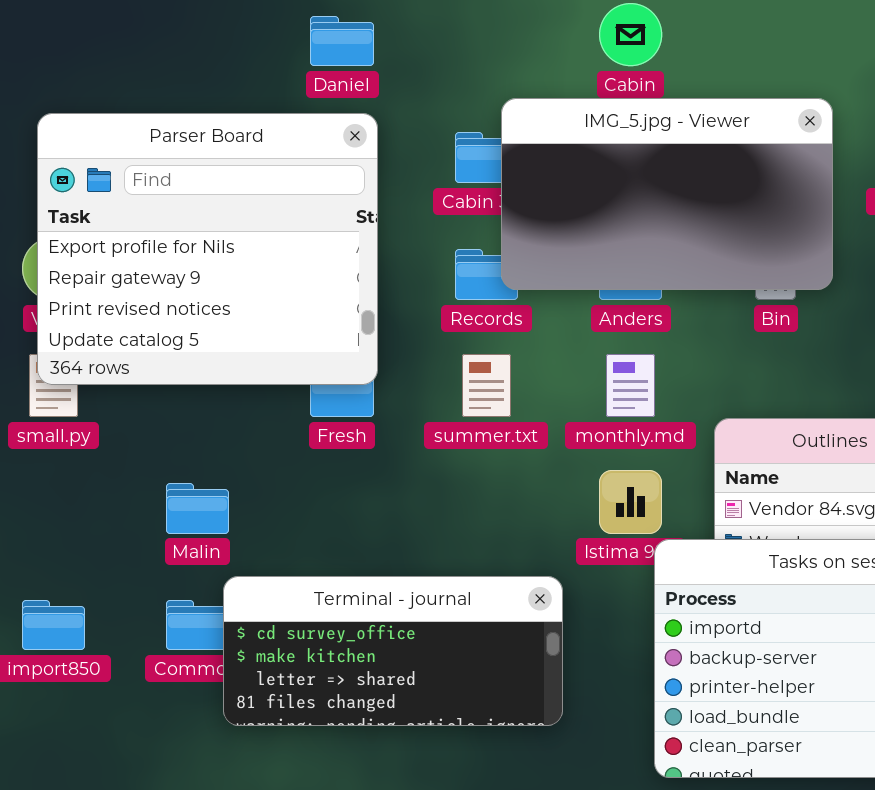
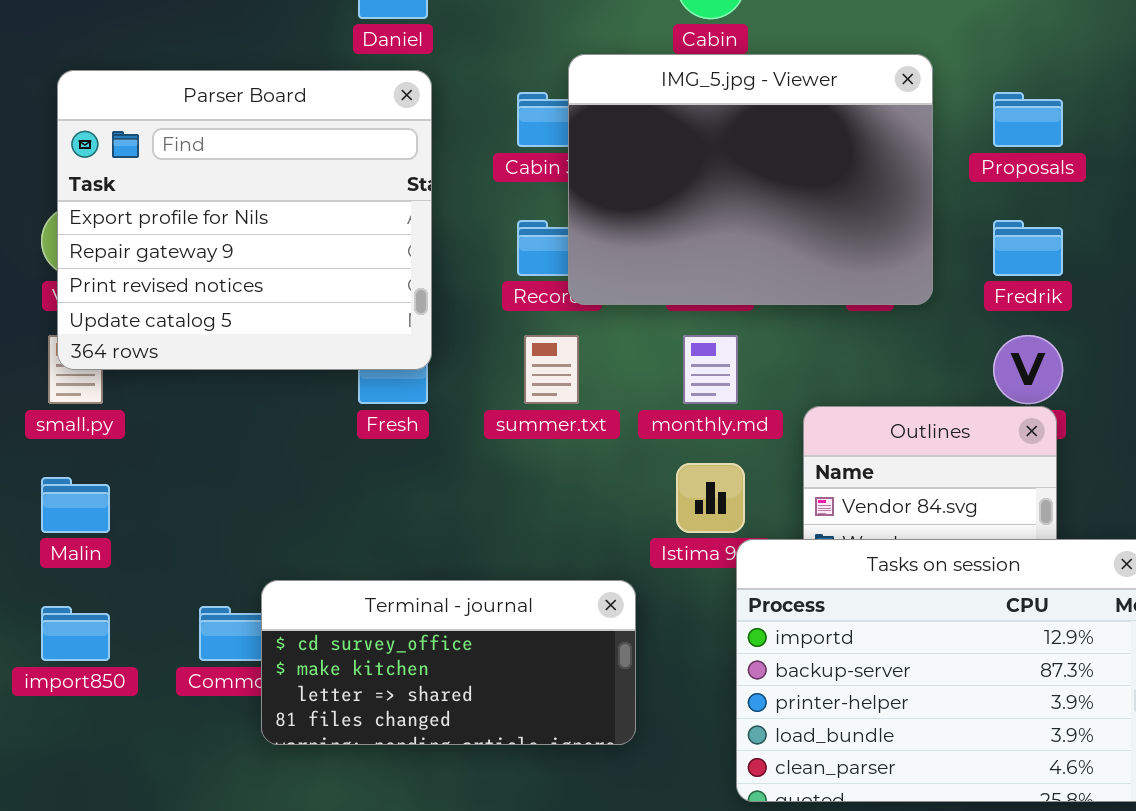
IMG_5.jpg - Viewer: [501,98,833,290] -> [568,54,933,305], resized
Malin: [166,483,229,534] -> [41,477,110,533], moved

